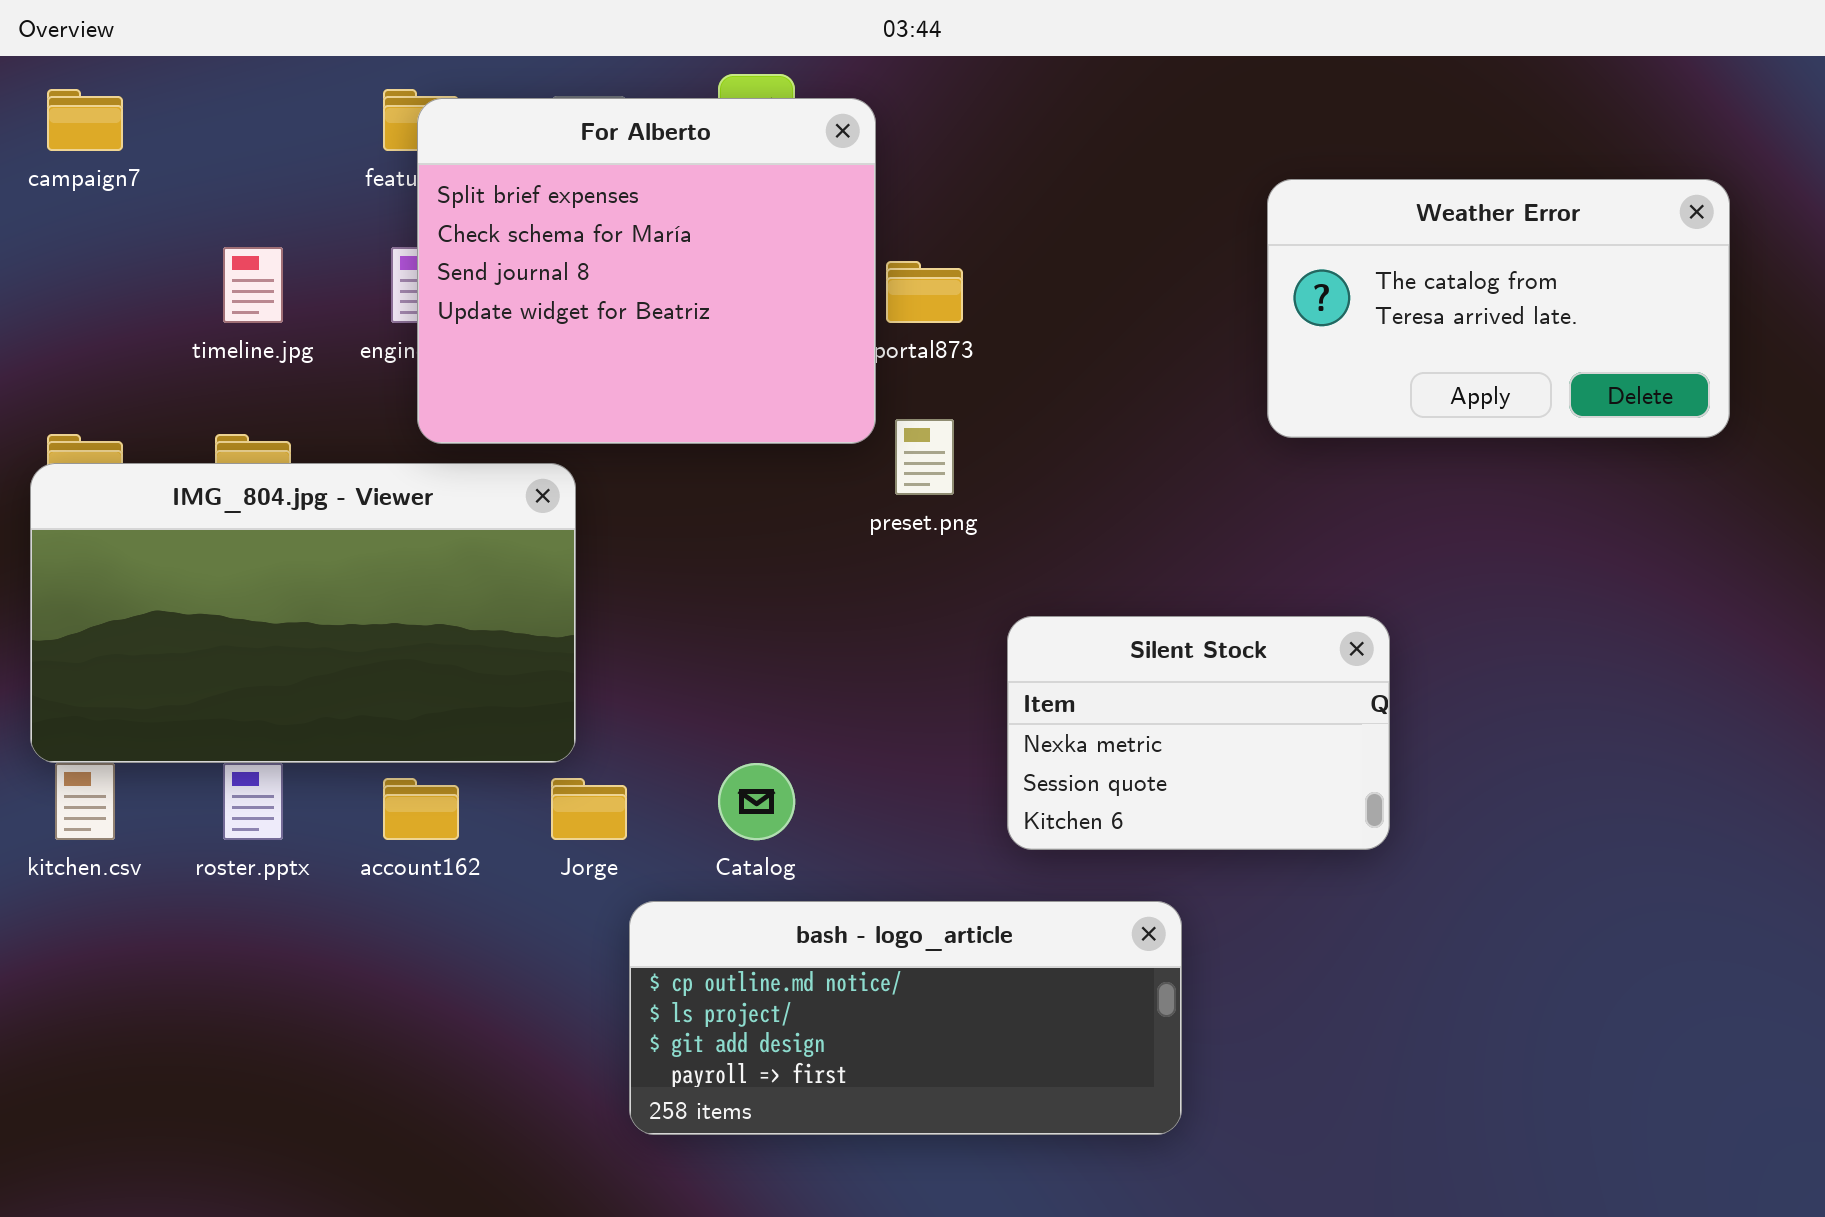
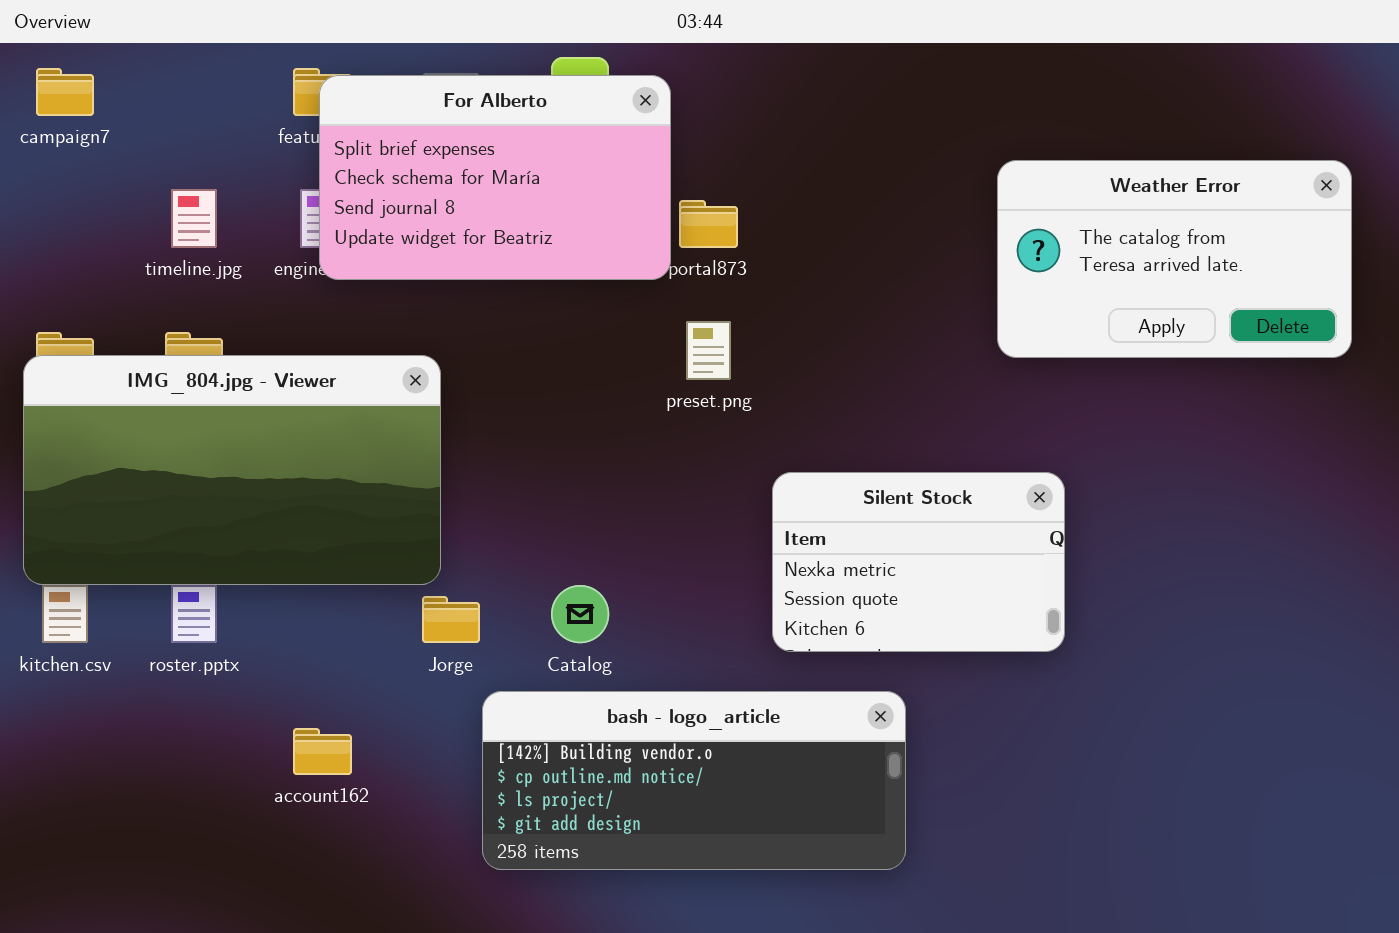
For Alberto: [417,98,876,444] -> [319,75,671,280], resized
Weather Error: [1267,179,1730,438] -> [997,160,1352,358], moved
account162: [383,778,459,840] -> [293,728,352,775], moved
bash - logo_article: [629,901,1182,1135] -> [482,691,906,870], scrolled up 1 row

